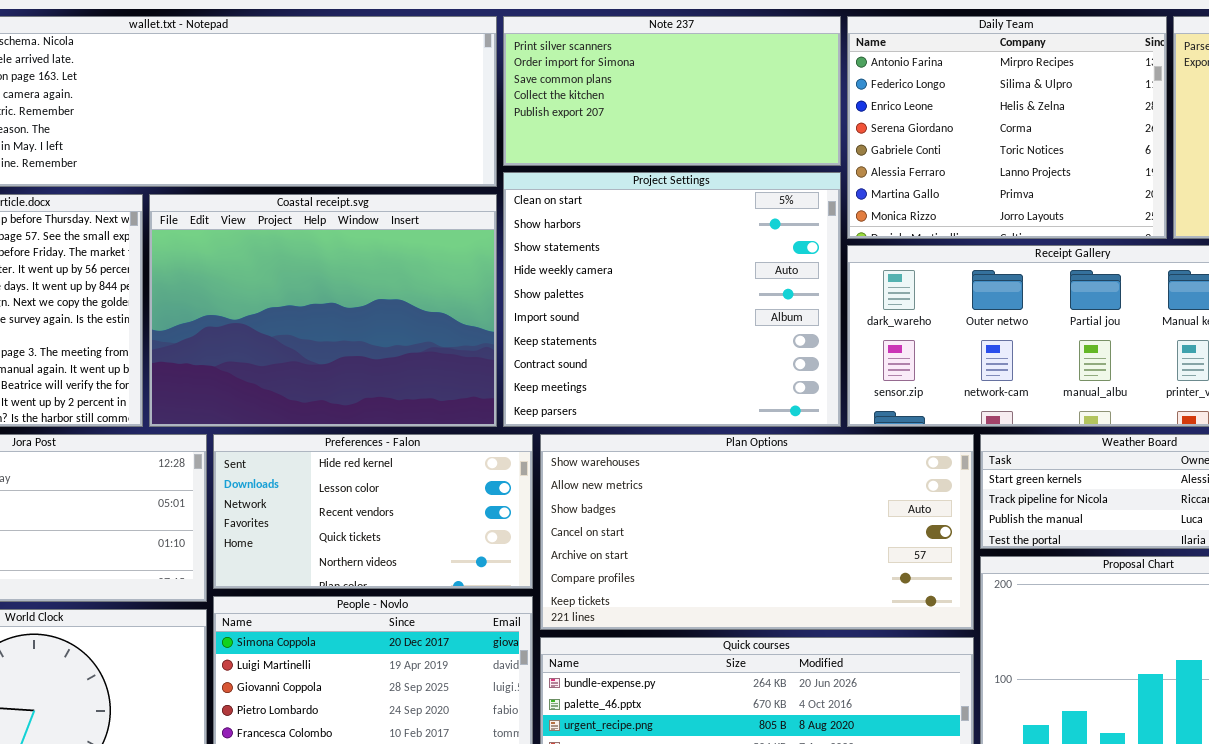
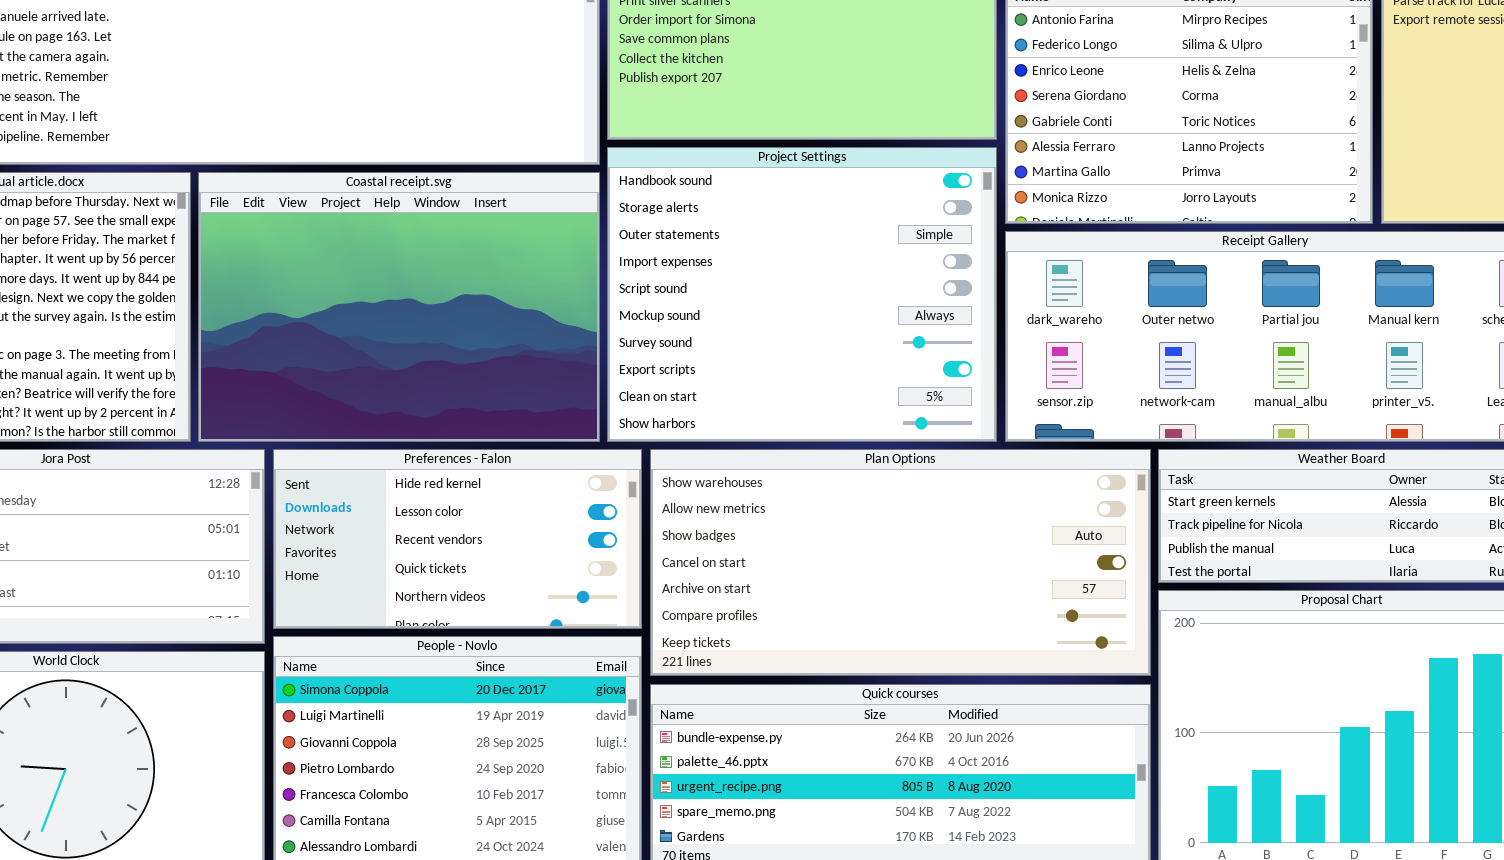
Project Settings: [503,172,841,427] -> [607,147,997,442], scrolled up 8 rows

